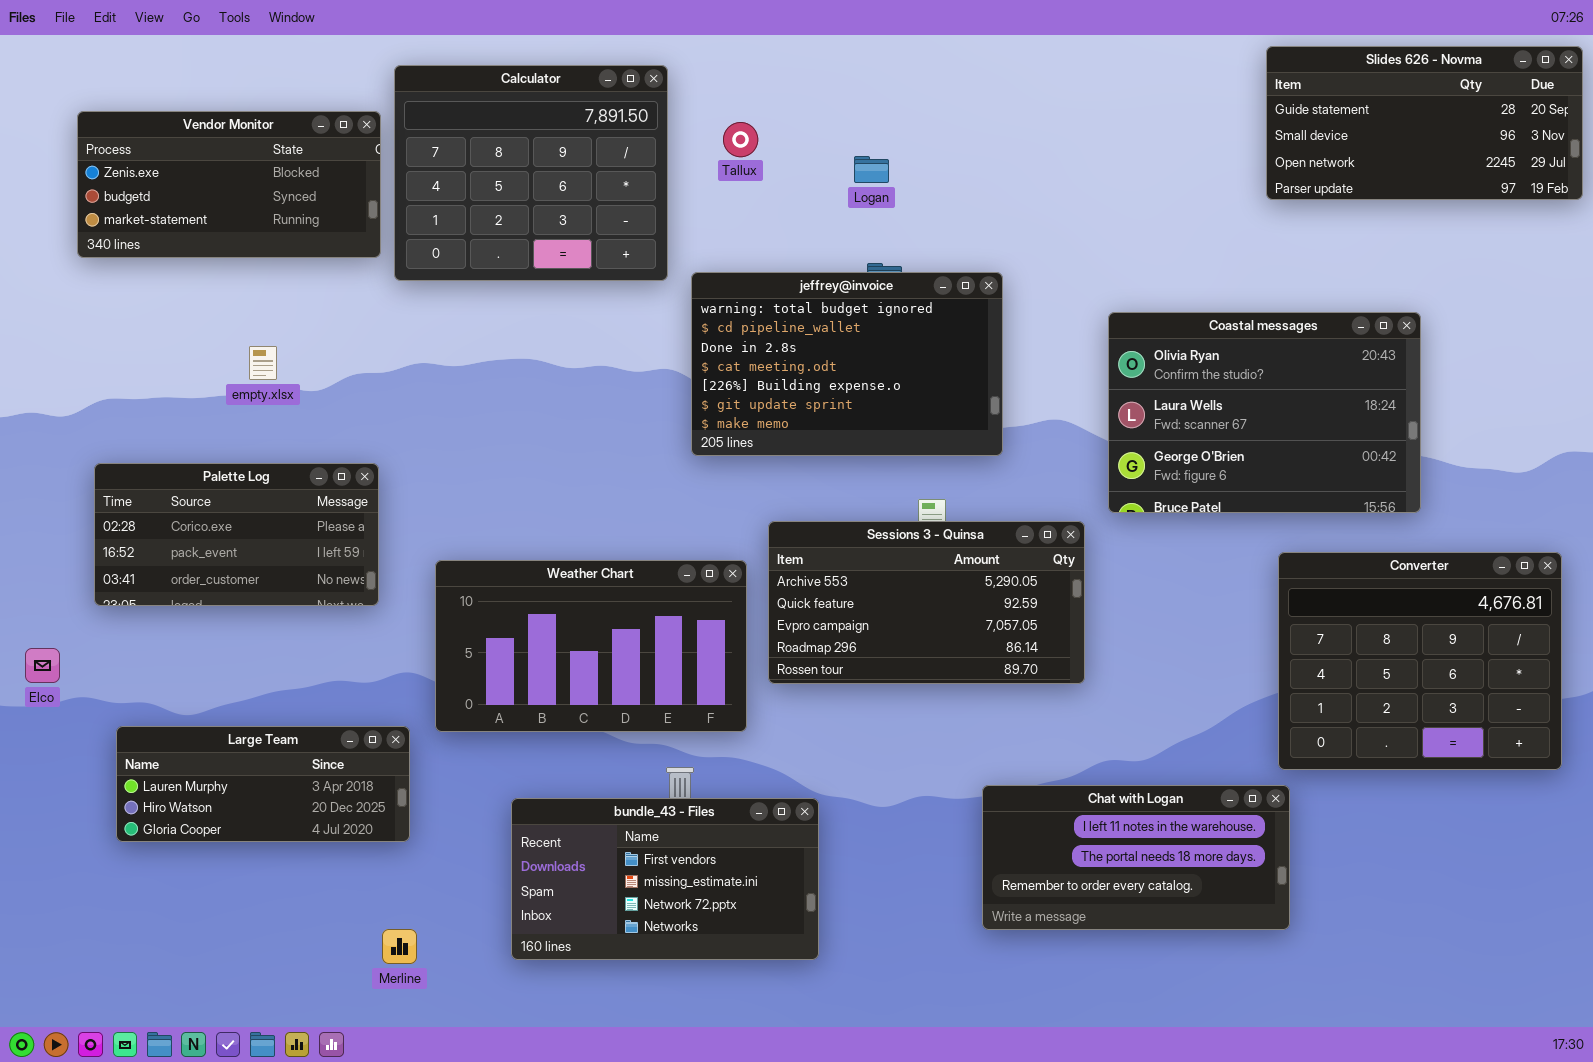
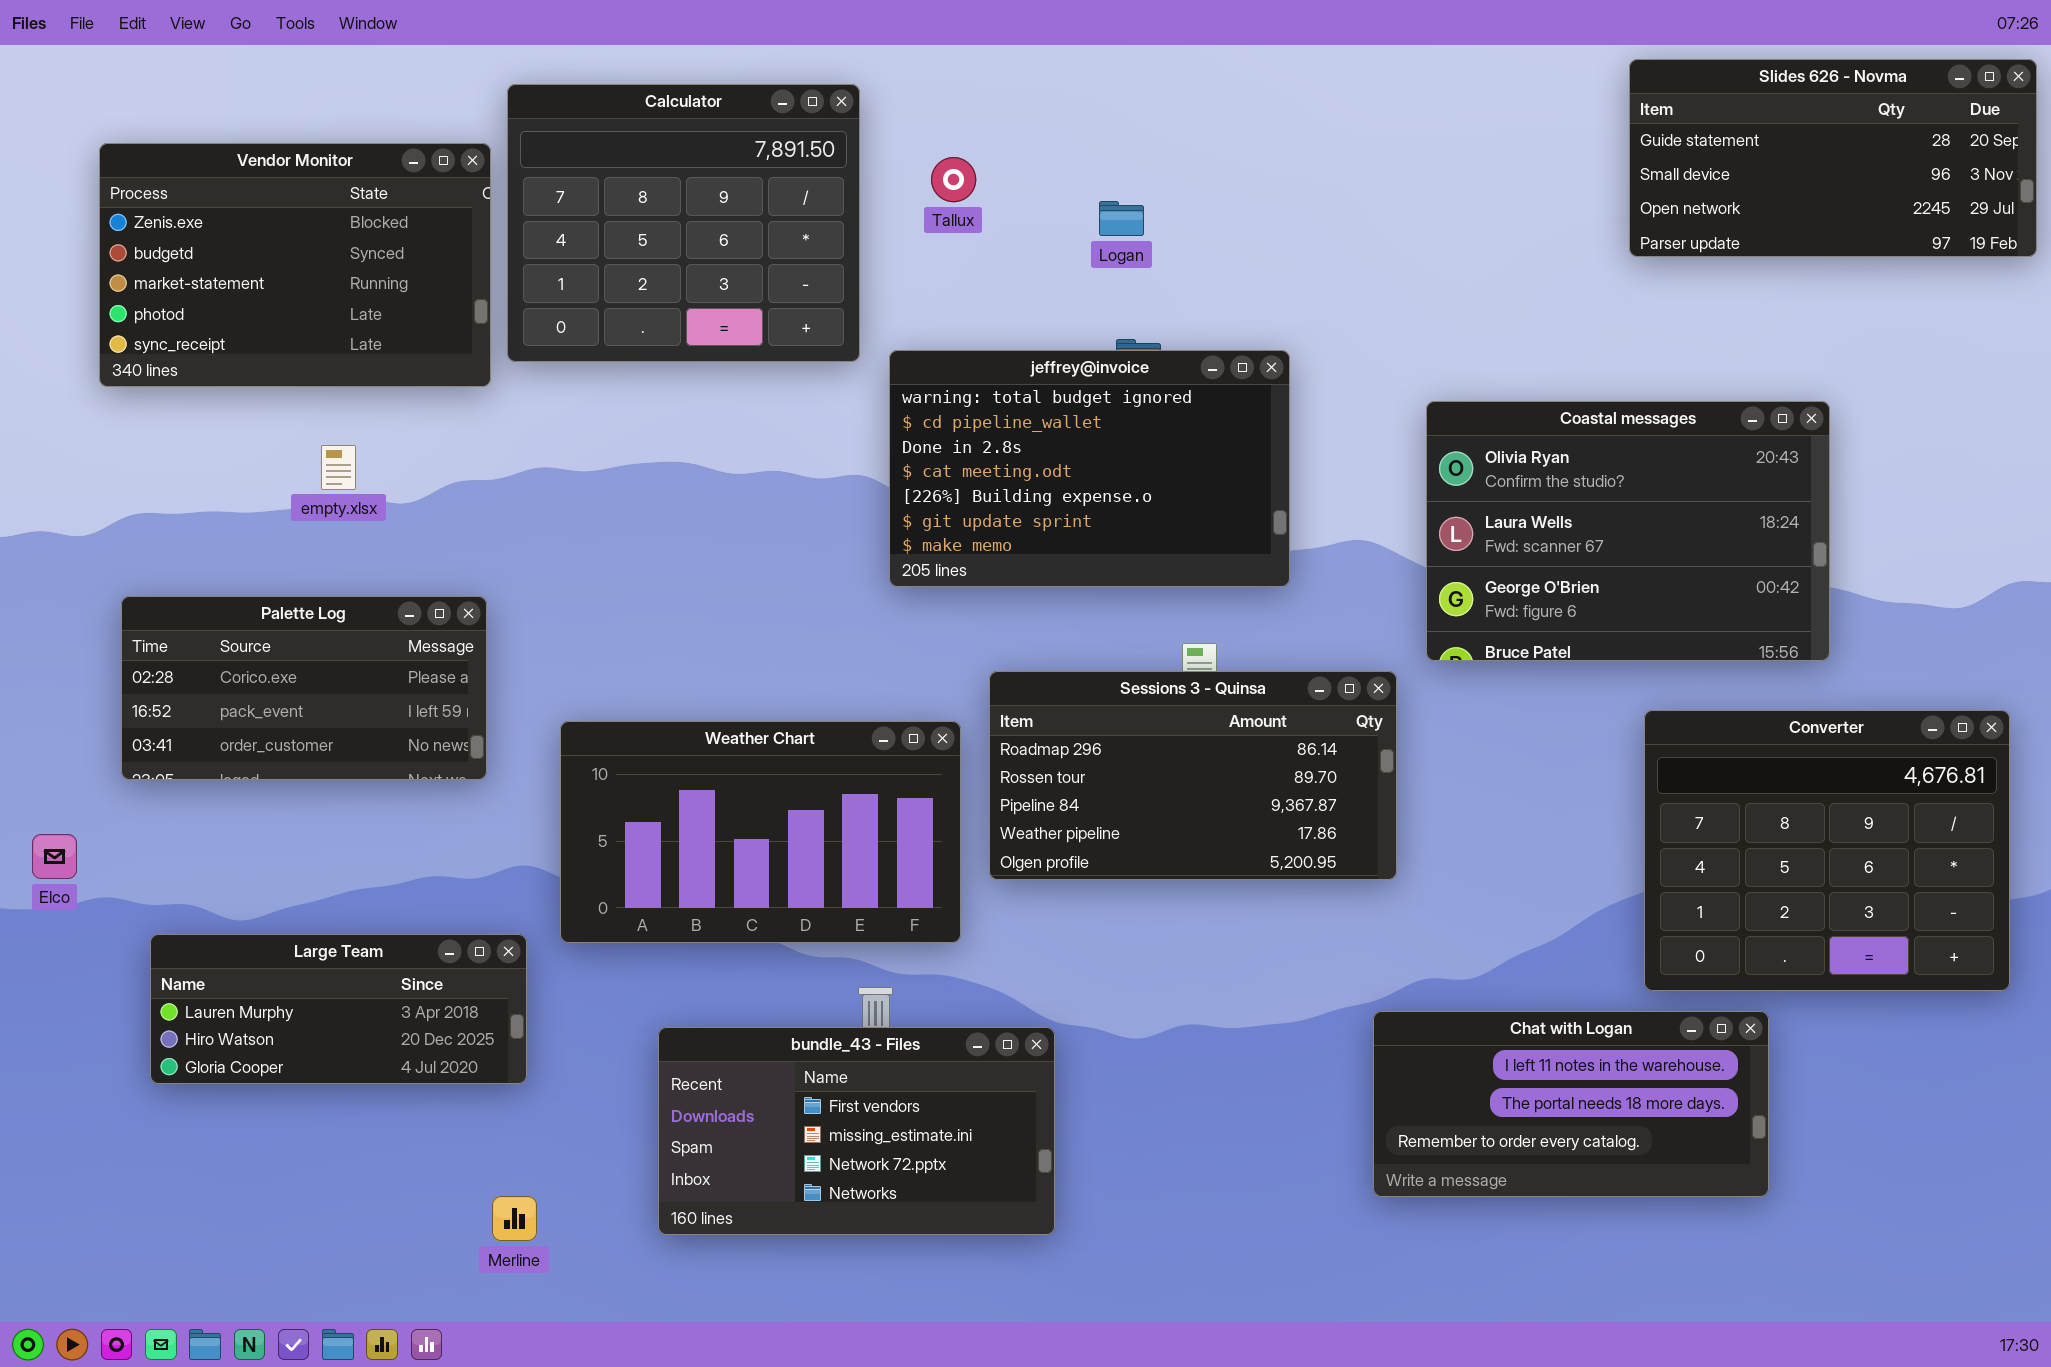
Vendor Monitor: [77,111,381,258] -> [99,143,491,387], resized
Sessions 3 - Quinsa: [768,521,1085,684] -> [989,671,1397,880], scrolled down 3 rows
Chat with Logan: [982,785,1290,930] -> [1373,1011,1769,1197], moved

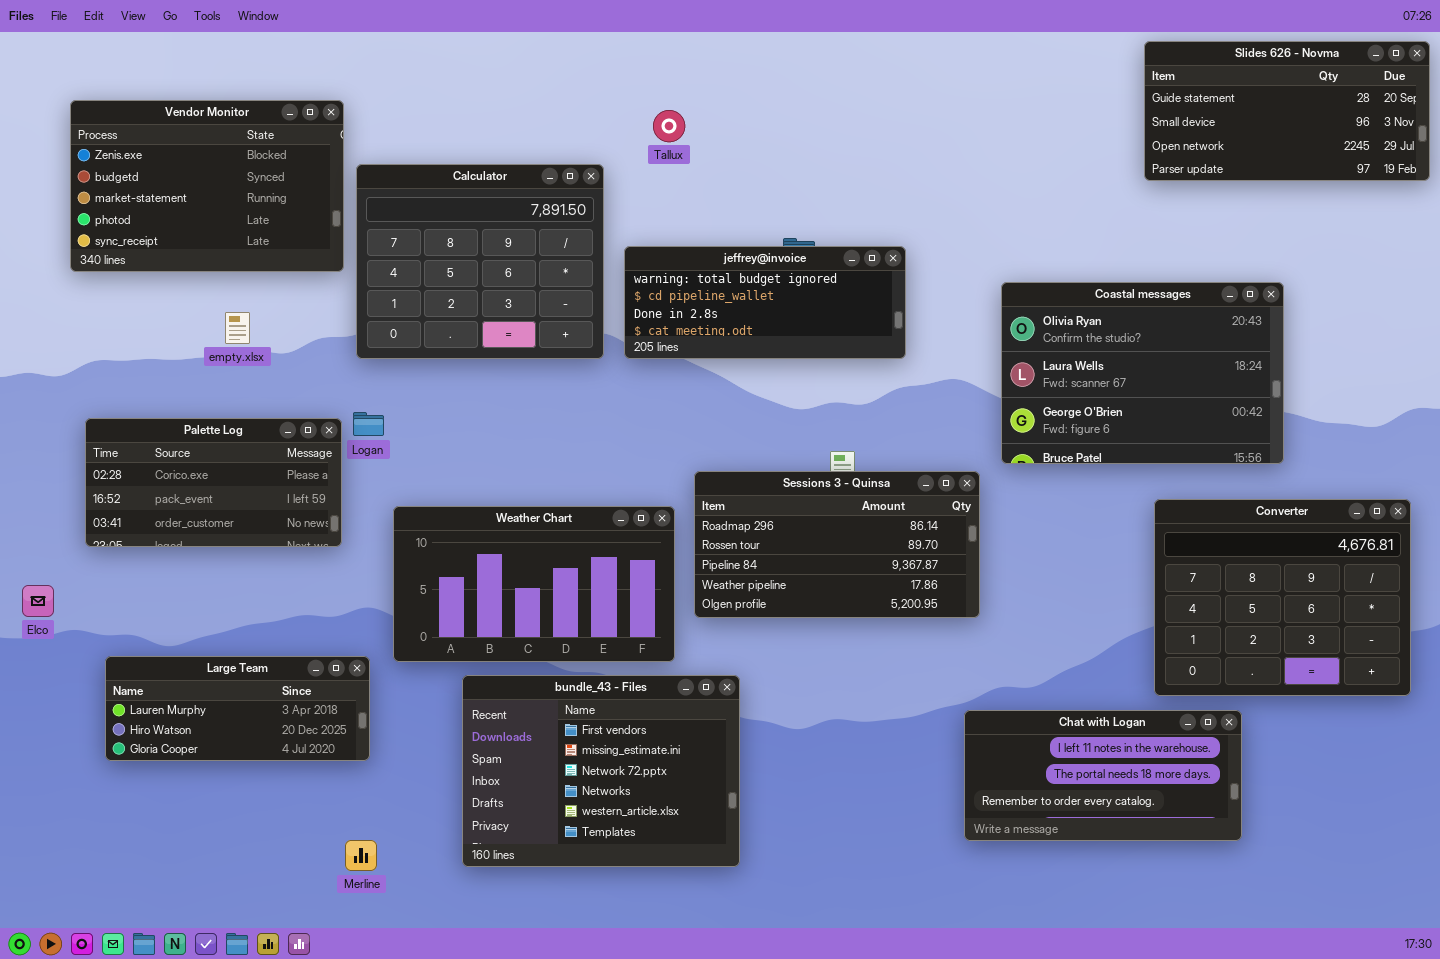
Calculator: [507,84,860,362] -> [356,164,604,359], moved
Logan: [1099,201,1144,236] -> [353,412,384,436], moved
jeffrey@invoice: [889,350,1290,587] -> [624,246,906,359], resized
bundle_43 - Files: [658,1027,1055,1235] -> [462,675,740,867], resized

